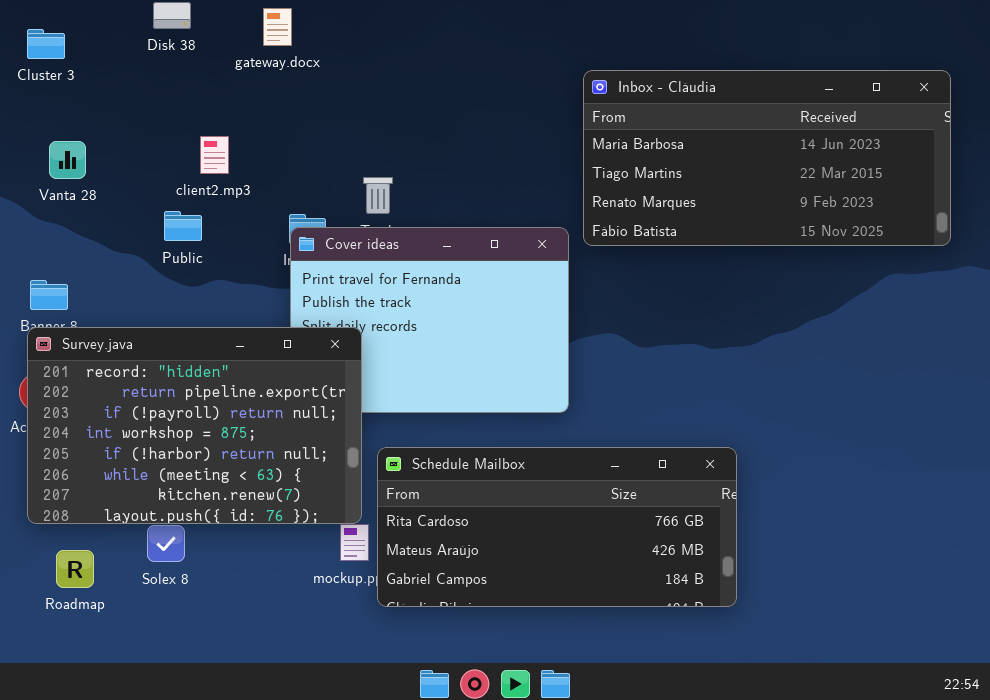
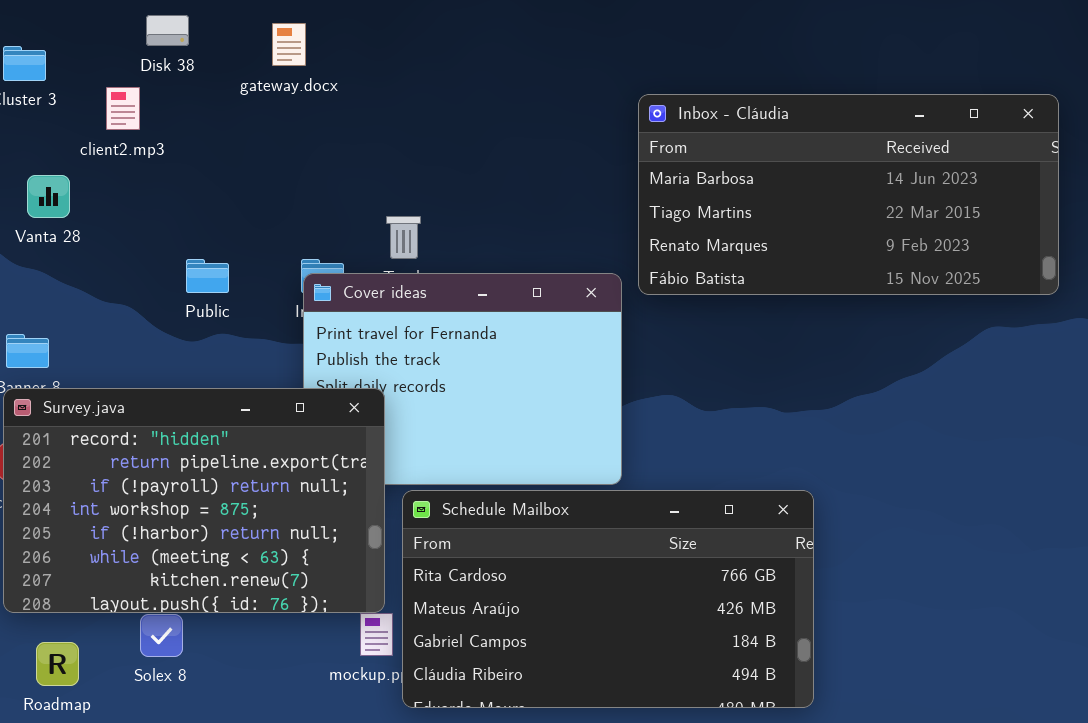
client2.mp3: [200,136,229,174] -> [106,87,140,130], moved
Public: [164,211,202,241] -> [186,259,229,293], moved
Schedule Mailbox: [377,447,737,607] -> [402,490,814,708], resized

